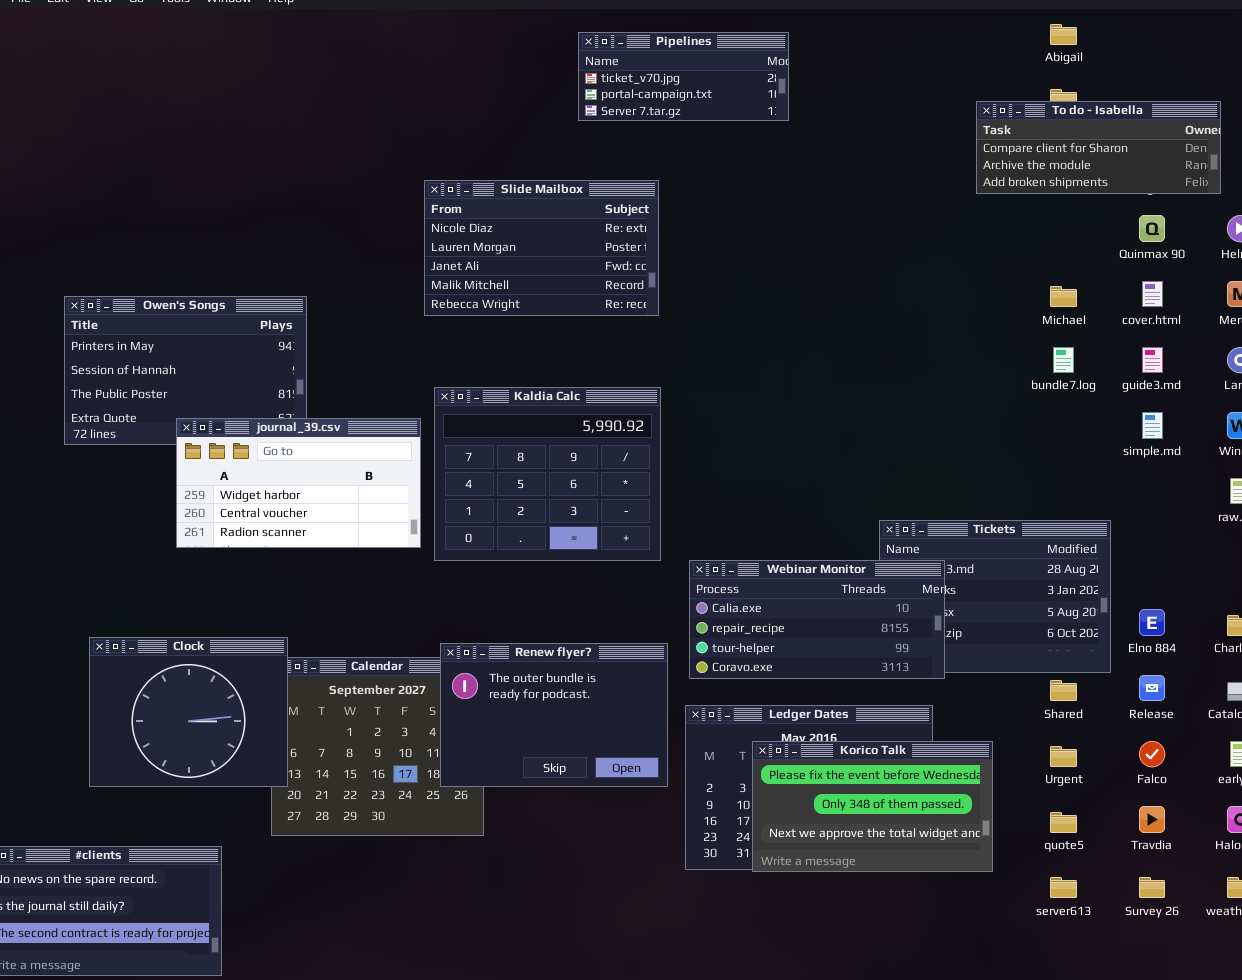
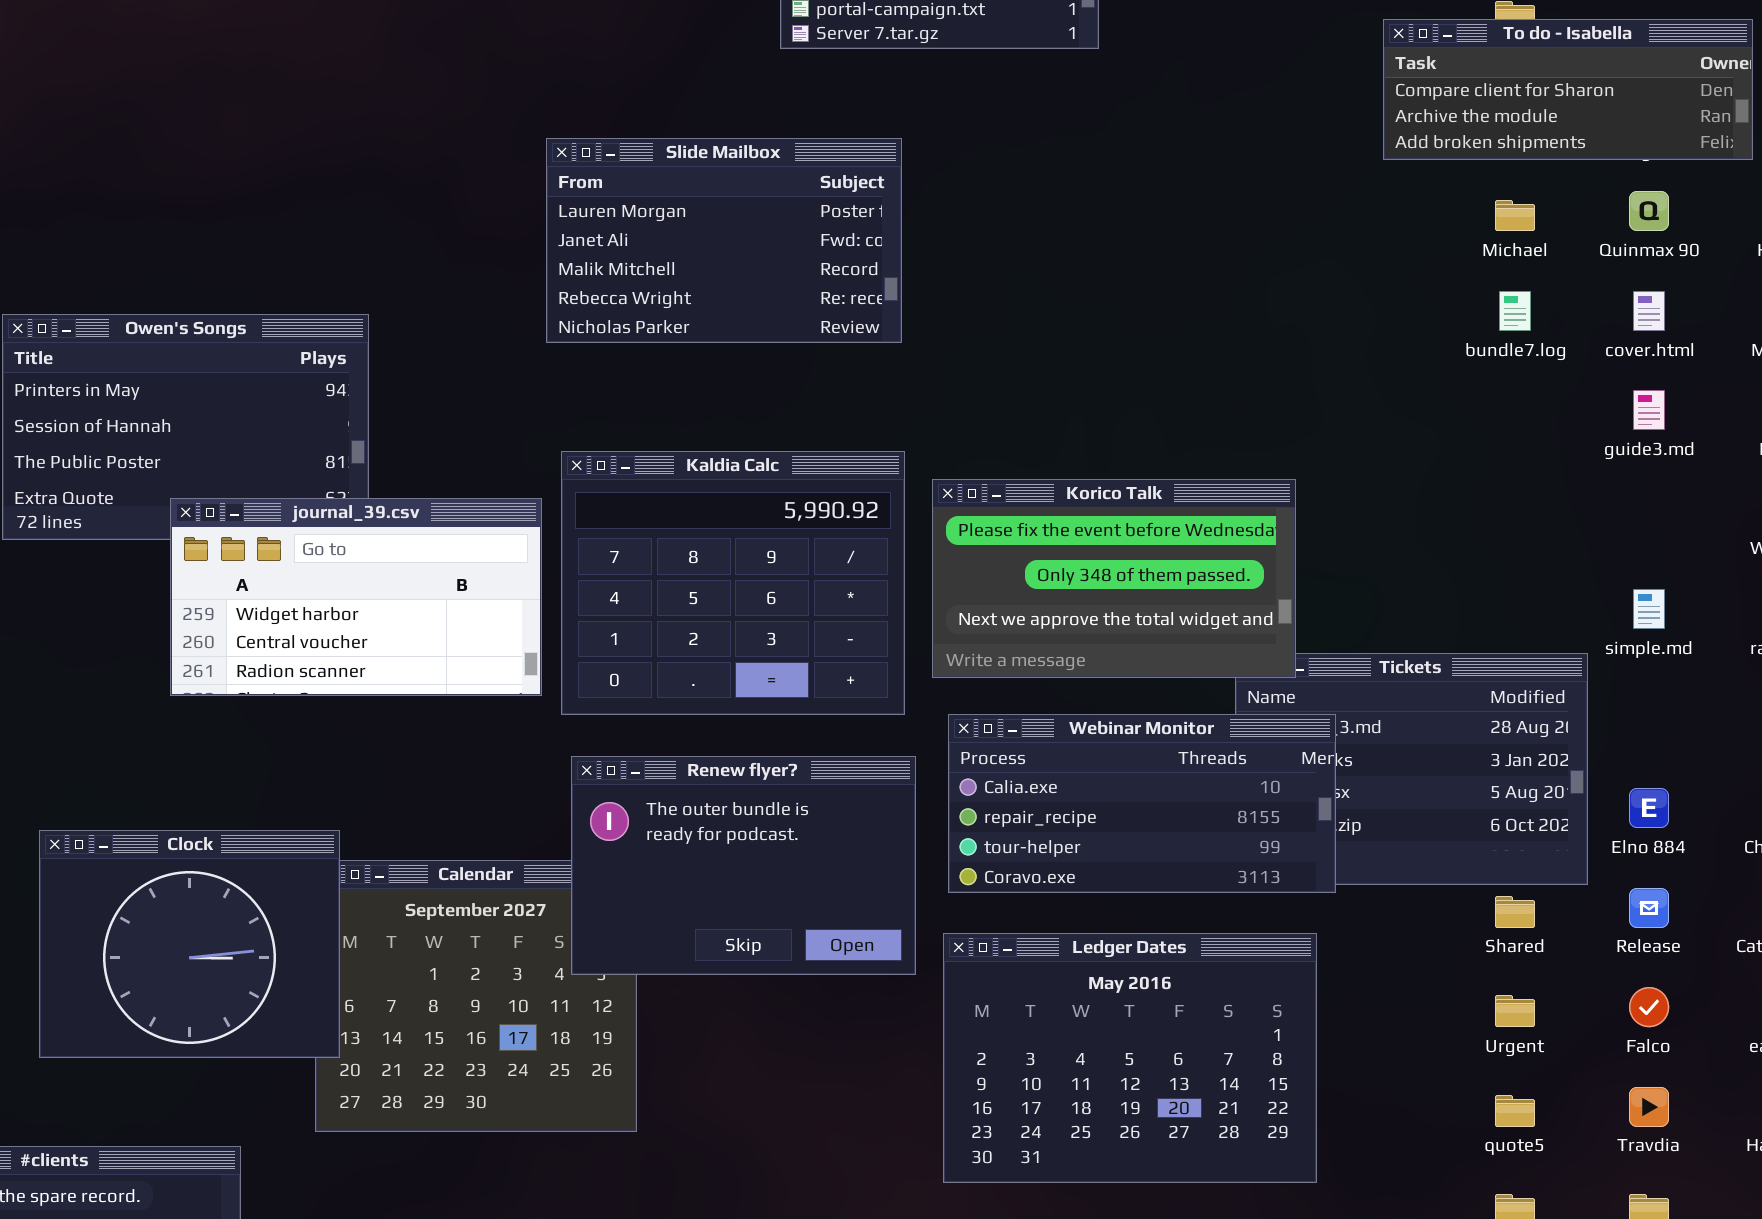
Slide Mailbox: [424,180,659,316] -> [546,138,902,343], scrolled down 1 row
Michael: [1050,286,1077,307] -> [1495,200,1535,231], moved
bundle7.log: [1053,347,1074,373] -> [1499,291,1531,331], moved
simple.md: [1142,412,1163,439] -> [1633,589,1665,629], moved
Renew flyer?: [440,643,668,787] -> [571,756,916,975], moved
Korico Talk: [752,741,993,872] -> [932,479,1296,678], moved

